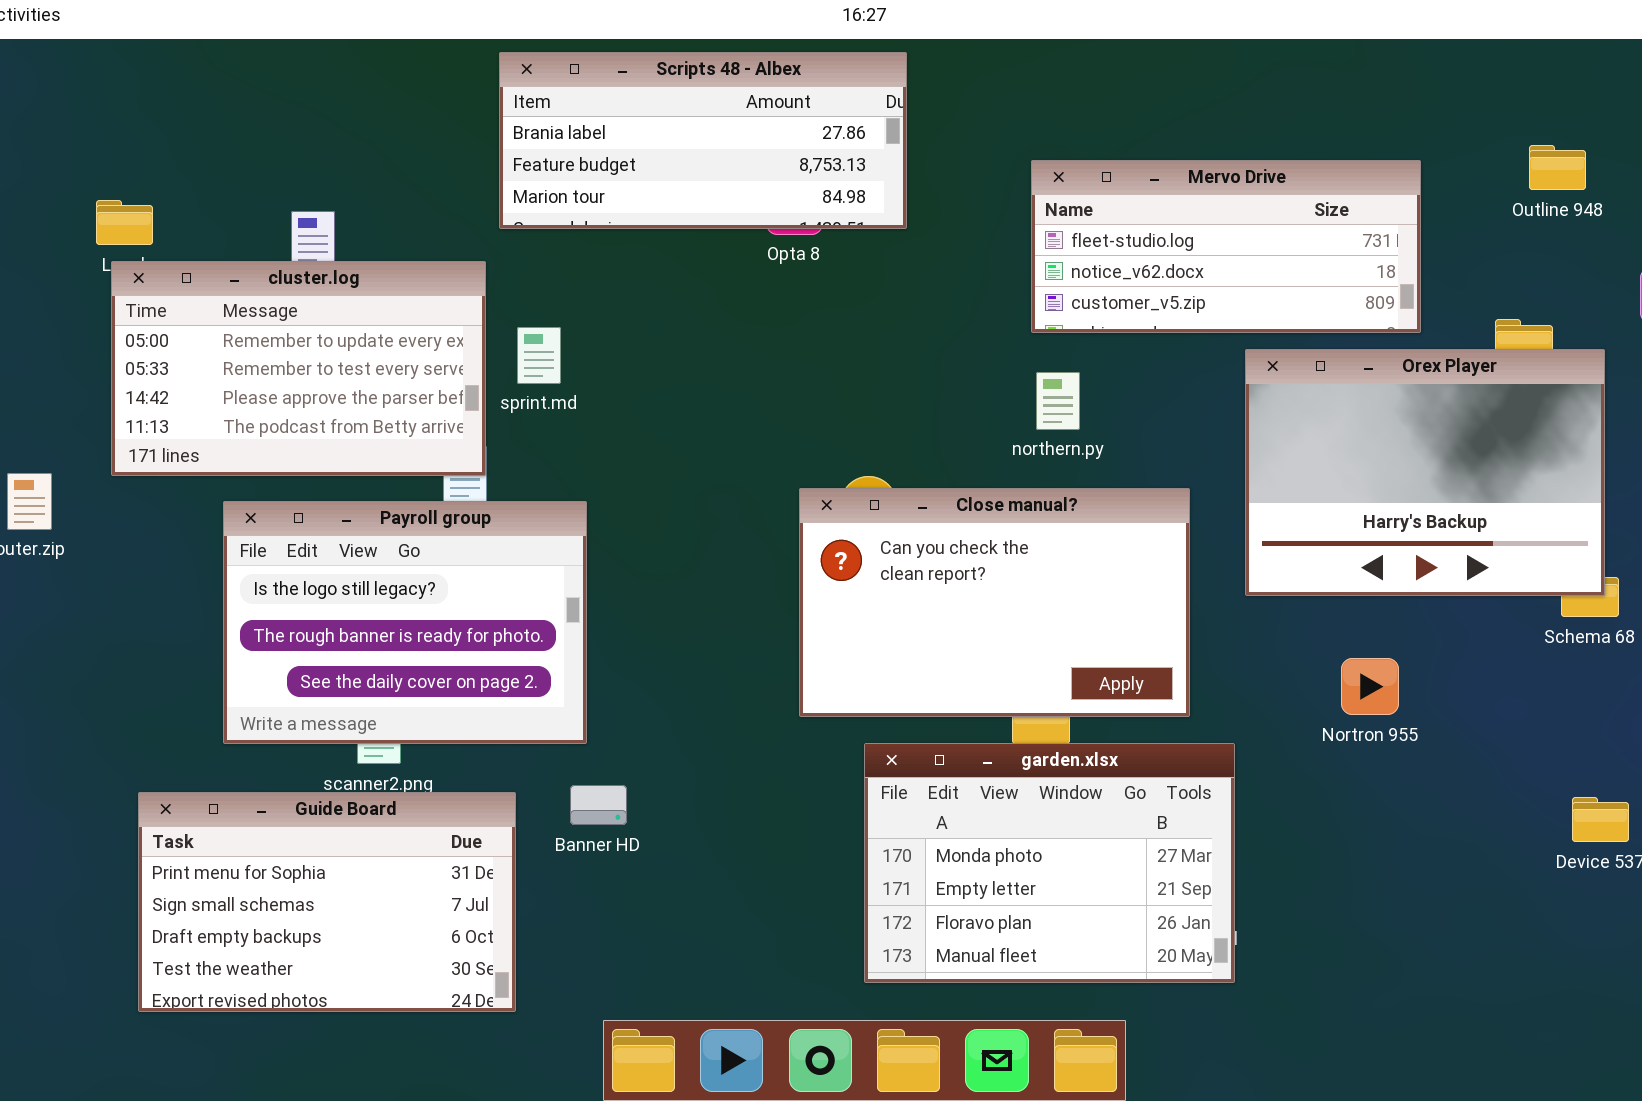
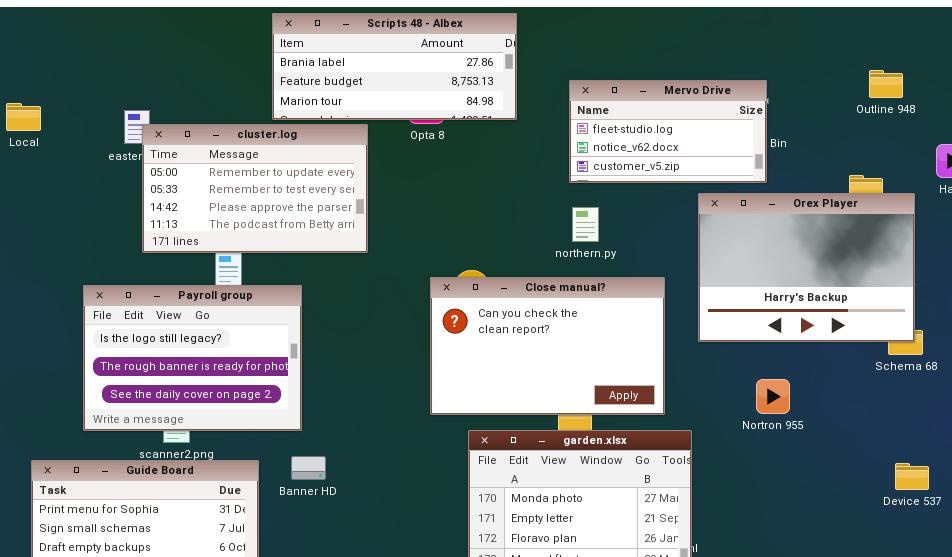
Scripts 48 - Albex: [499,52,907,229] -> [272,13,517,120], moved
Mervo Drive: [1031,160,1421,333] -> [569,80,767,183], resized
cluster.log: [111,261,486,476] -> [142,124,368,253], moved

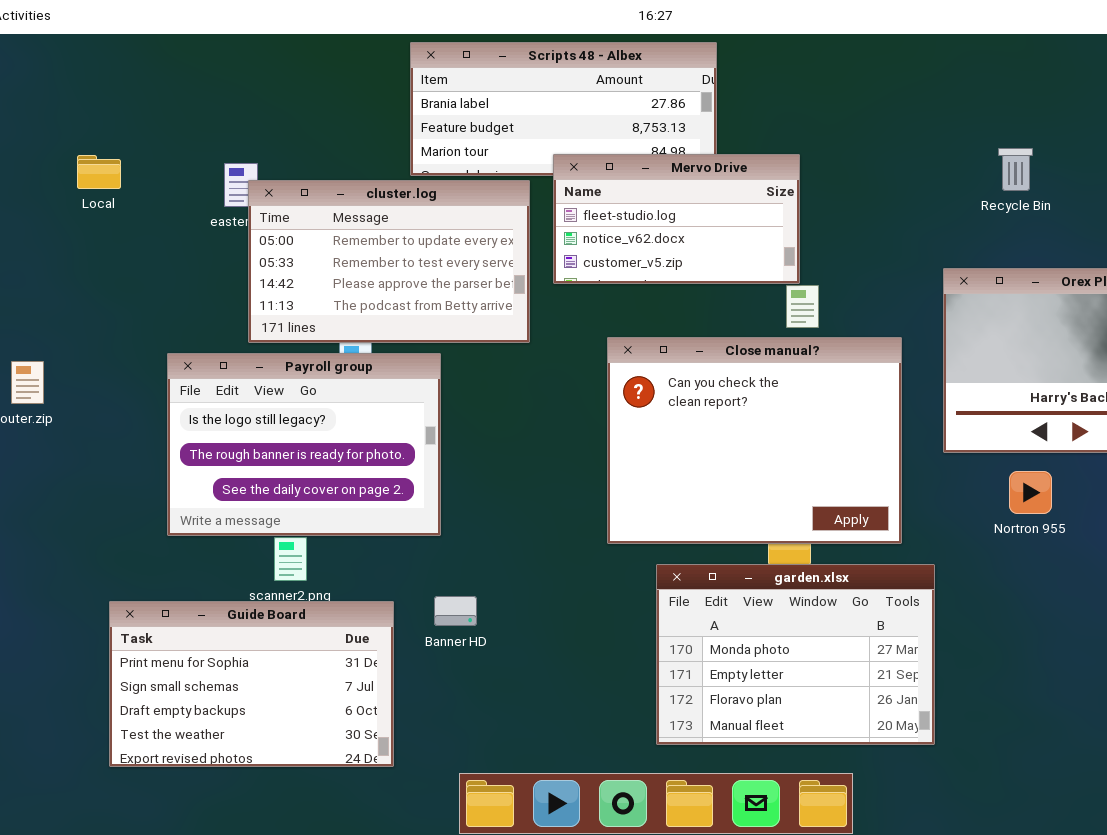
Mervo Drive: [569,80,767,183] -> [553,154,800,284], moved
Close manual?: [430,277,665,415] -> [607,337,902,544], resized
Payroll group: [83,285,302,431] -> [167,353,441,536], moved
Nortron 955: [756,379,790,414] -> [1009,471,1052,514], moved

